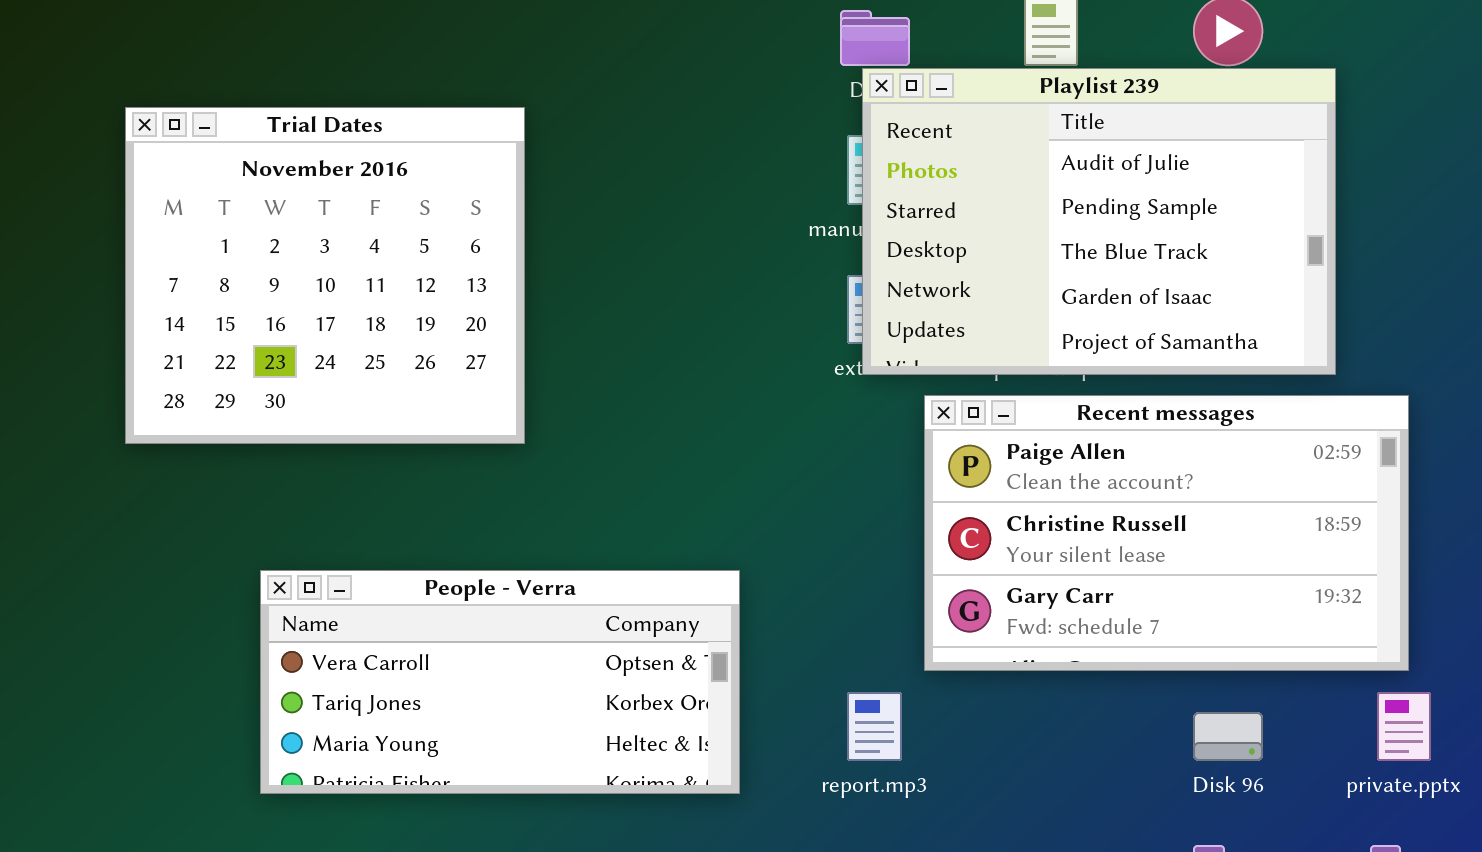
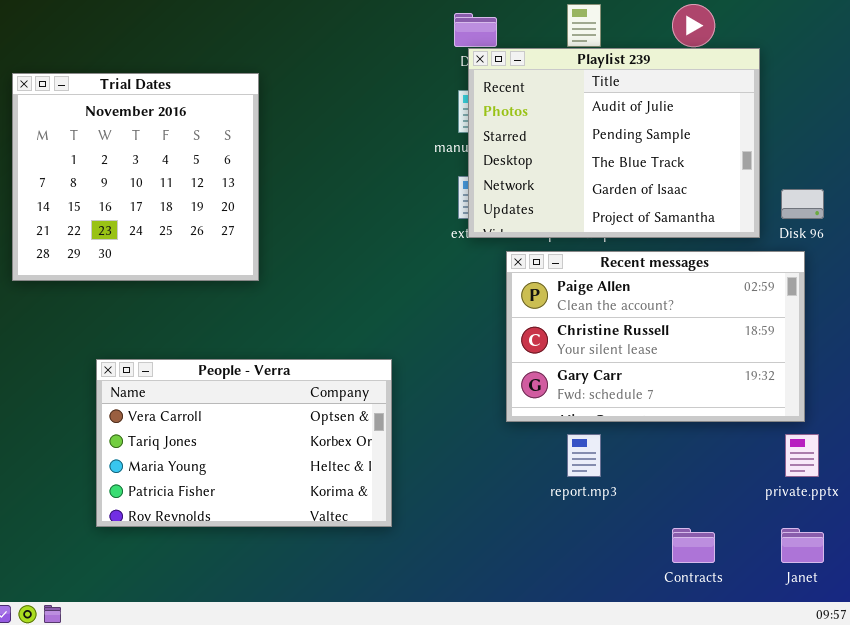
People - Verra: [260,570,740,794] -> [96,359,392,527], resized
report.mp3: [847,692,902,761] -> [567,434,601,477], moved
Disk 96: [1193,712,1263,761] -> [781,189,824,219], moved

